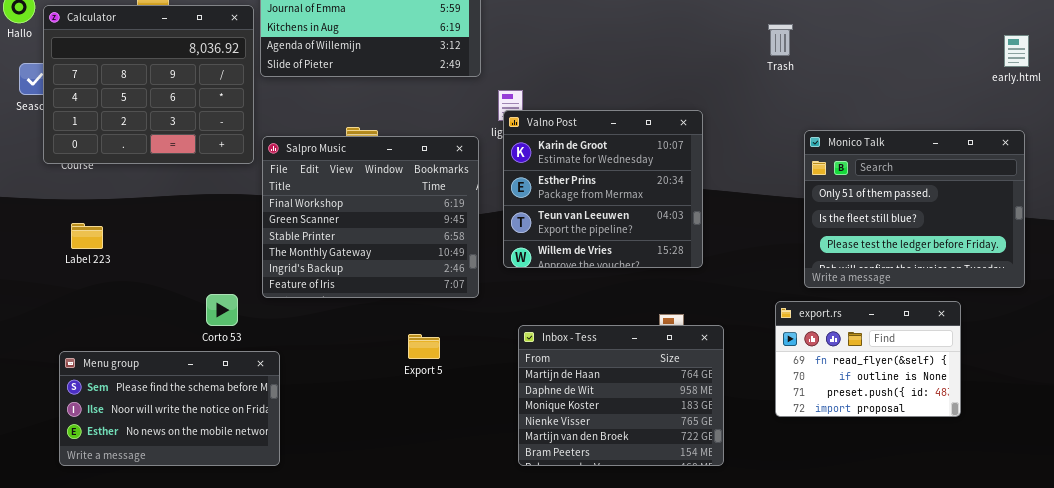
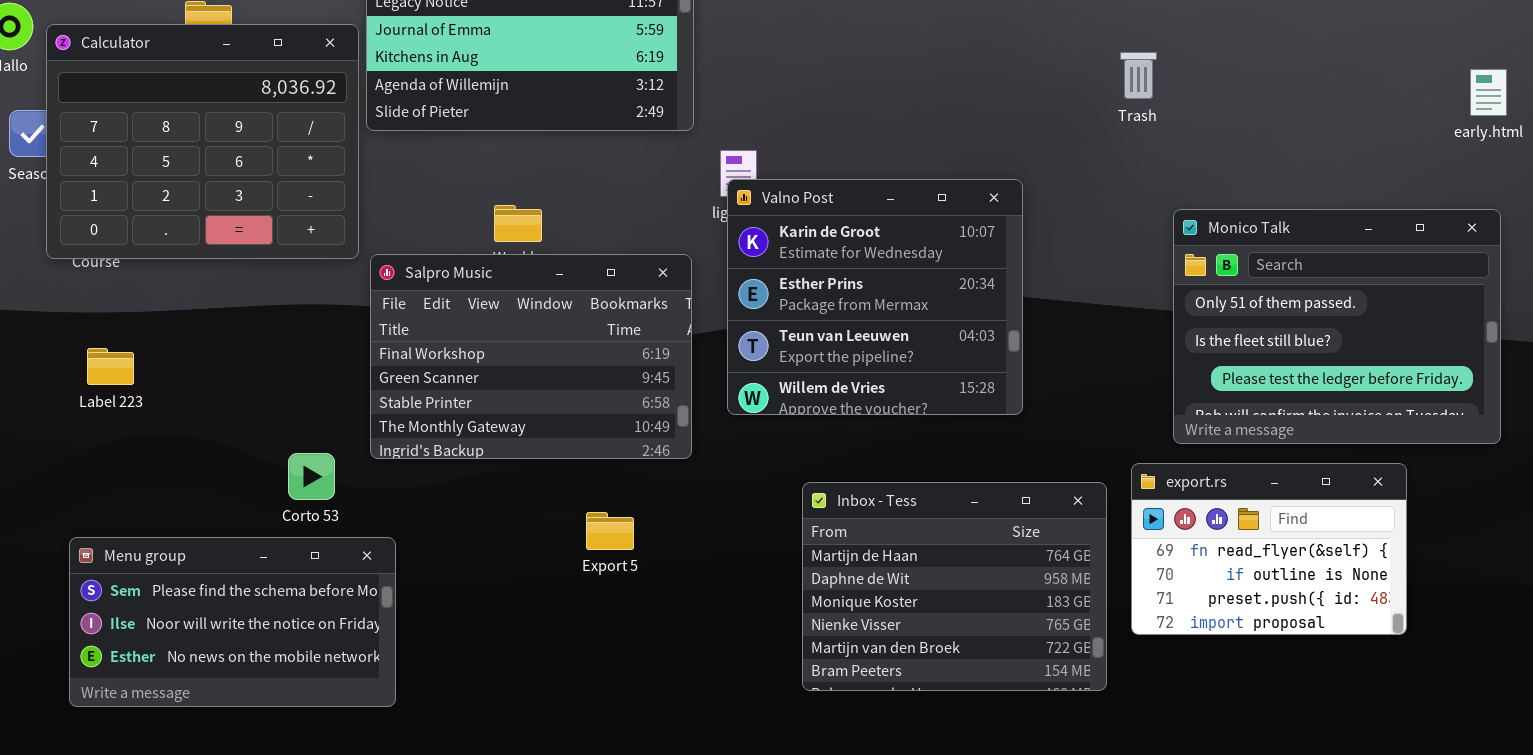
Salpro Music: [262,136,479,298] -> [370,254,692,459], resized
Inbox - Tess: [518,325,724,466] -> [802,482,1107,691], moved

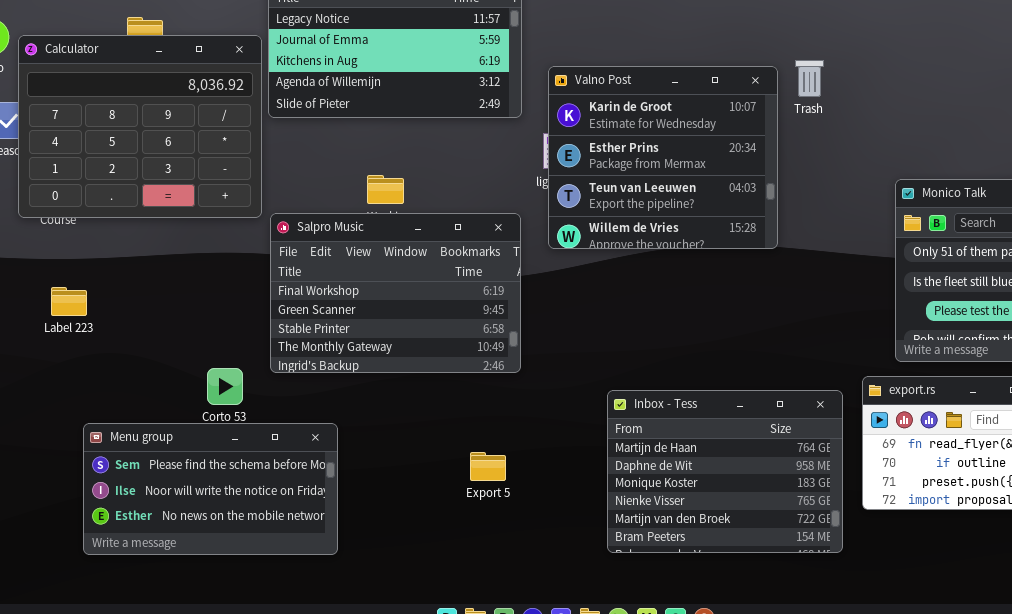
Trash: [1120,52,1157,99] -> [795,60,824,97], moved
Valno Post: [727,179,1023,415] -> [548,66,778,249], moved
Export 5: [586,512,634,550] -> [470,452,506,481], moved
Menu group: [69,537,396,707] -> [83,423,338,555], moved

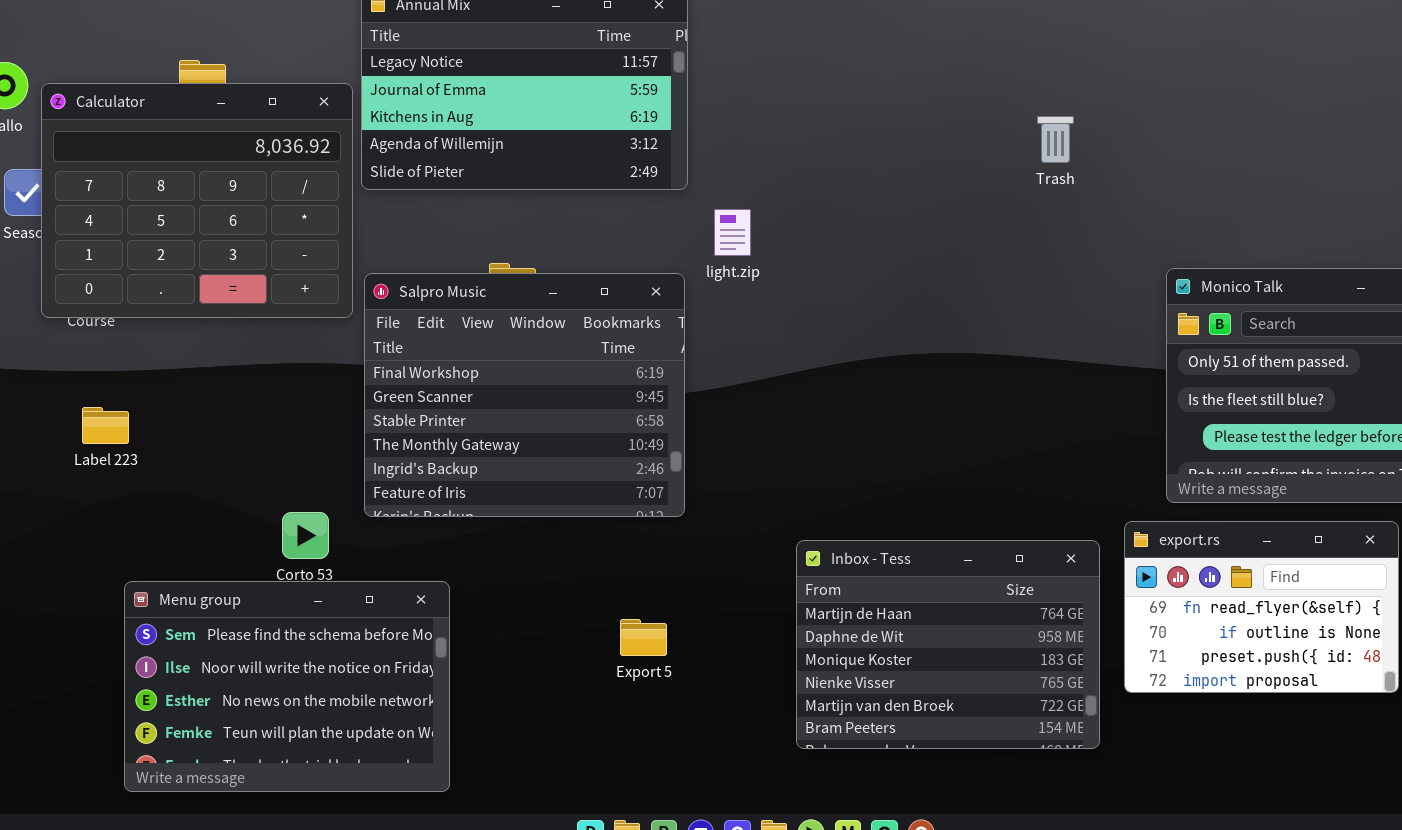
Valno Post: [548,66,778,249] -> none, closed
Salpro Music: [270,213,521,373] -> [364,273,685,517], resized
Menu group: [83,423,338,555] -> [124,581,450,792], resized

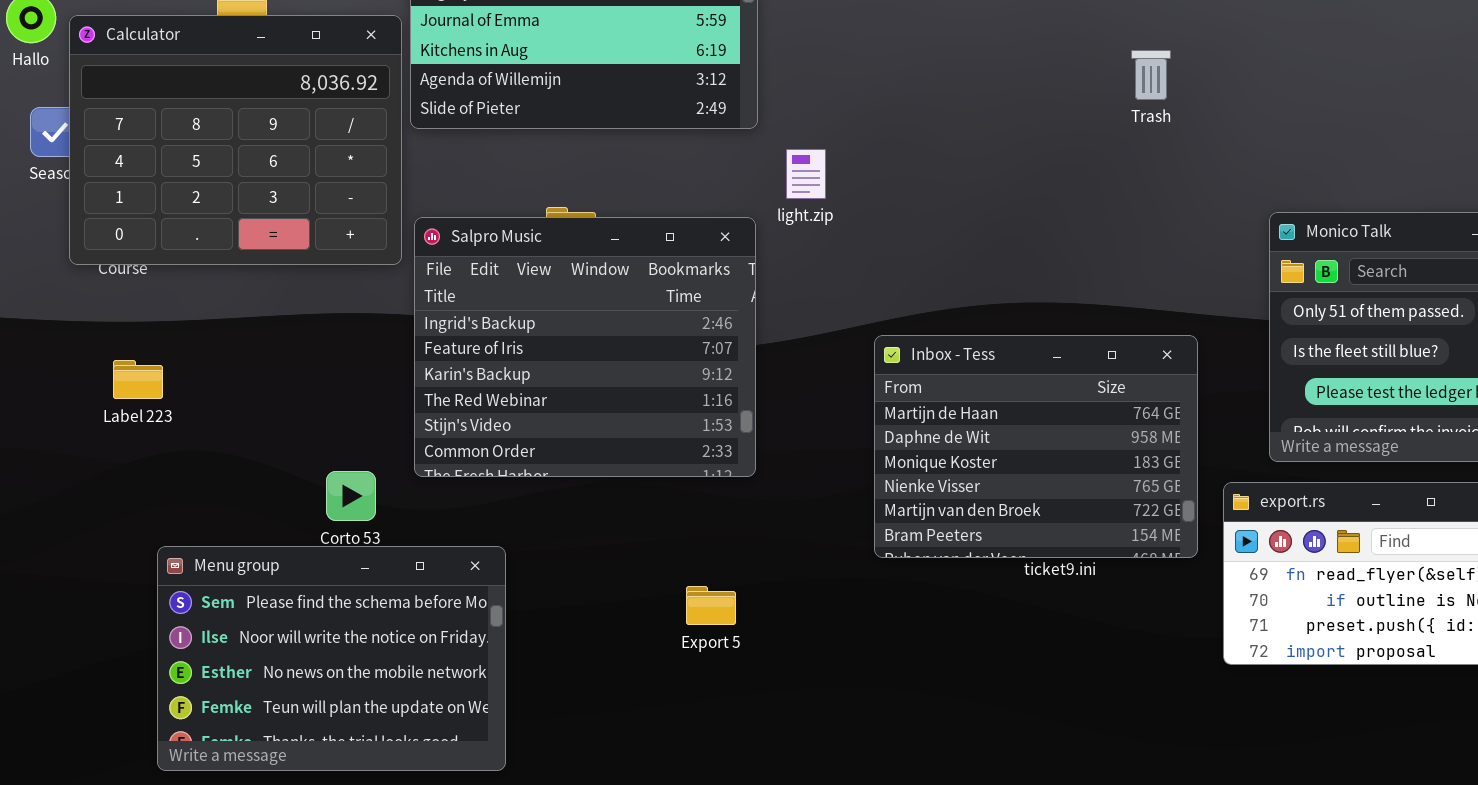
Salpro Music: [364,273,685,517] -> [414,217,756,477], scrolled down 4 rows
Inbox - Tess: [796,540,1100,749] -> [874,335,1198,558], moved

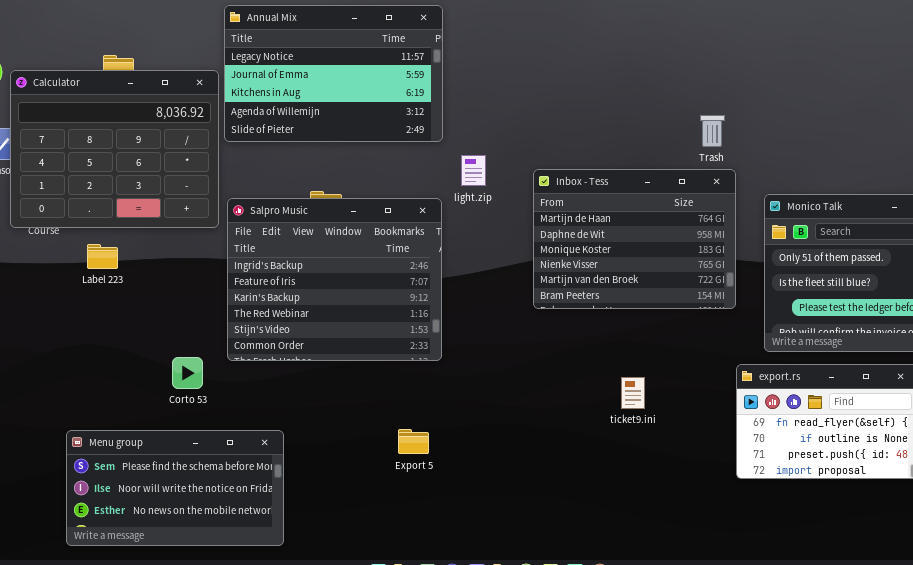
Trash: [1131,50,1171,100] -> [700,115,725,147], moved
Inbox - Tess: [874,335,1198,558] -> [533,169,736,309], moved
Label 223: [113,360,163,399] -> [87,244,118,269], moved
Menu group: [157,546,506,771] -> [66,430,284,546], resized

